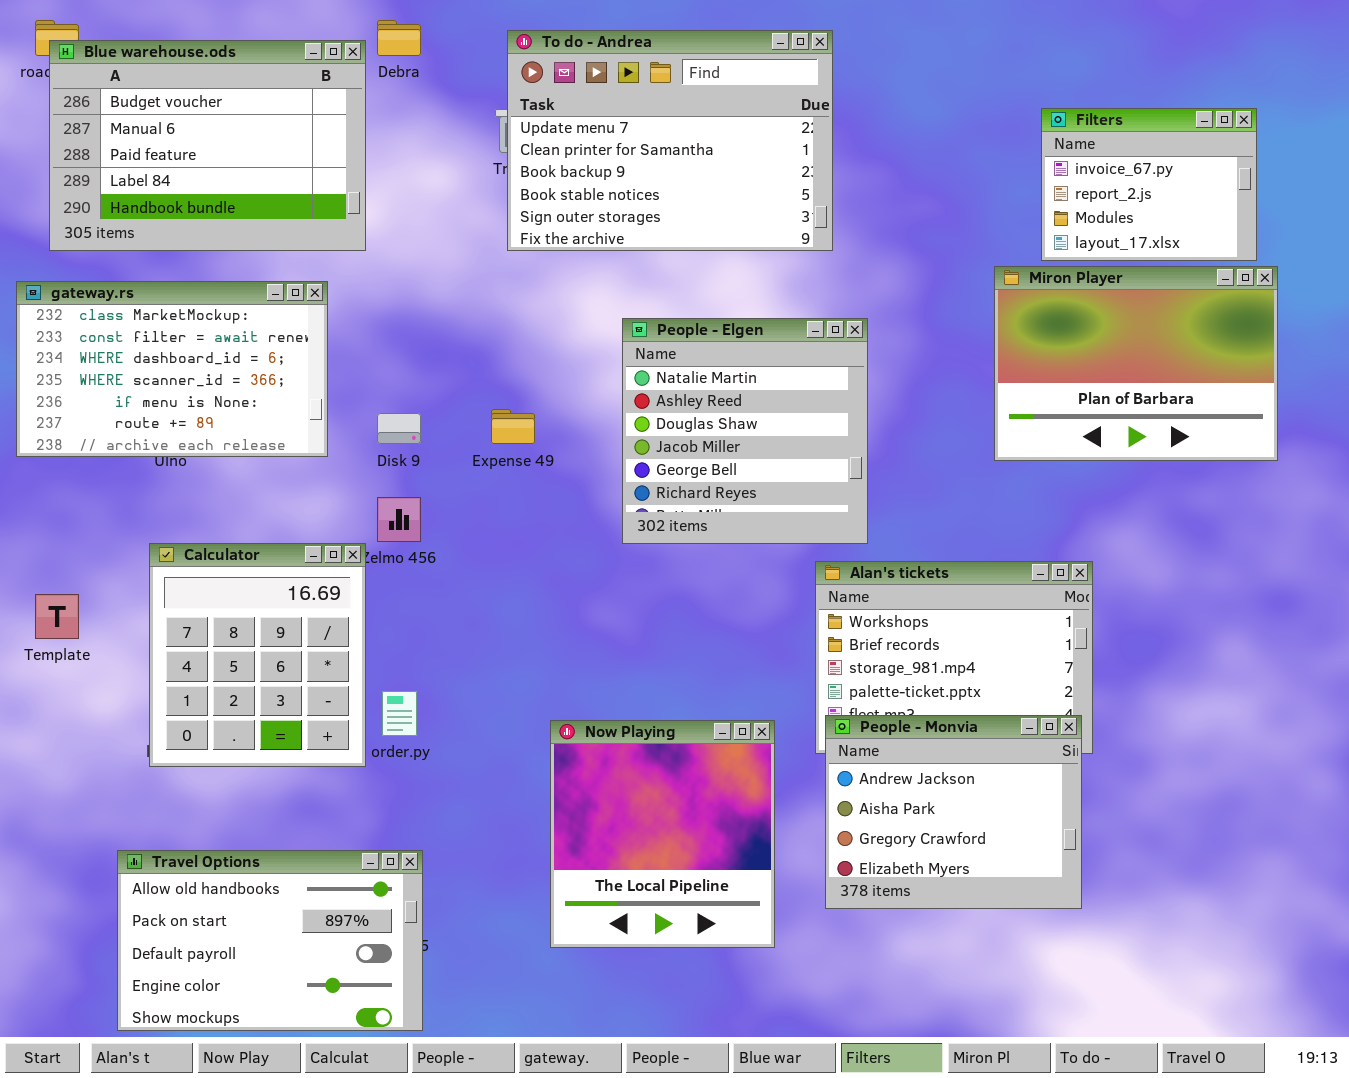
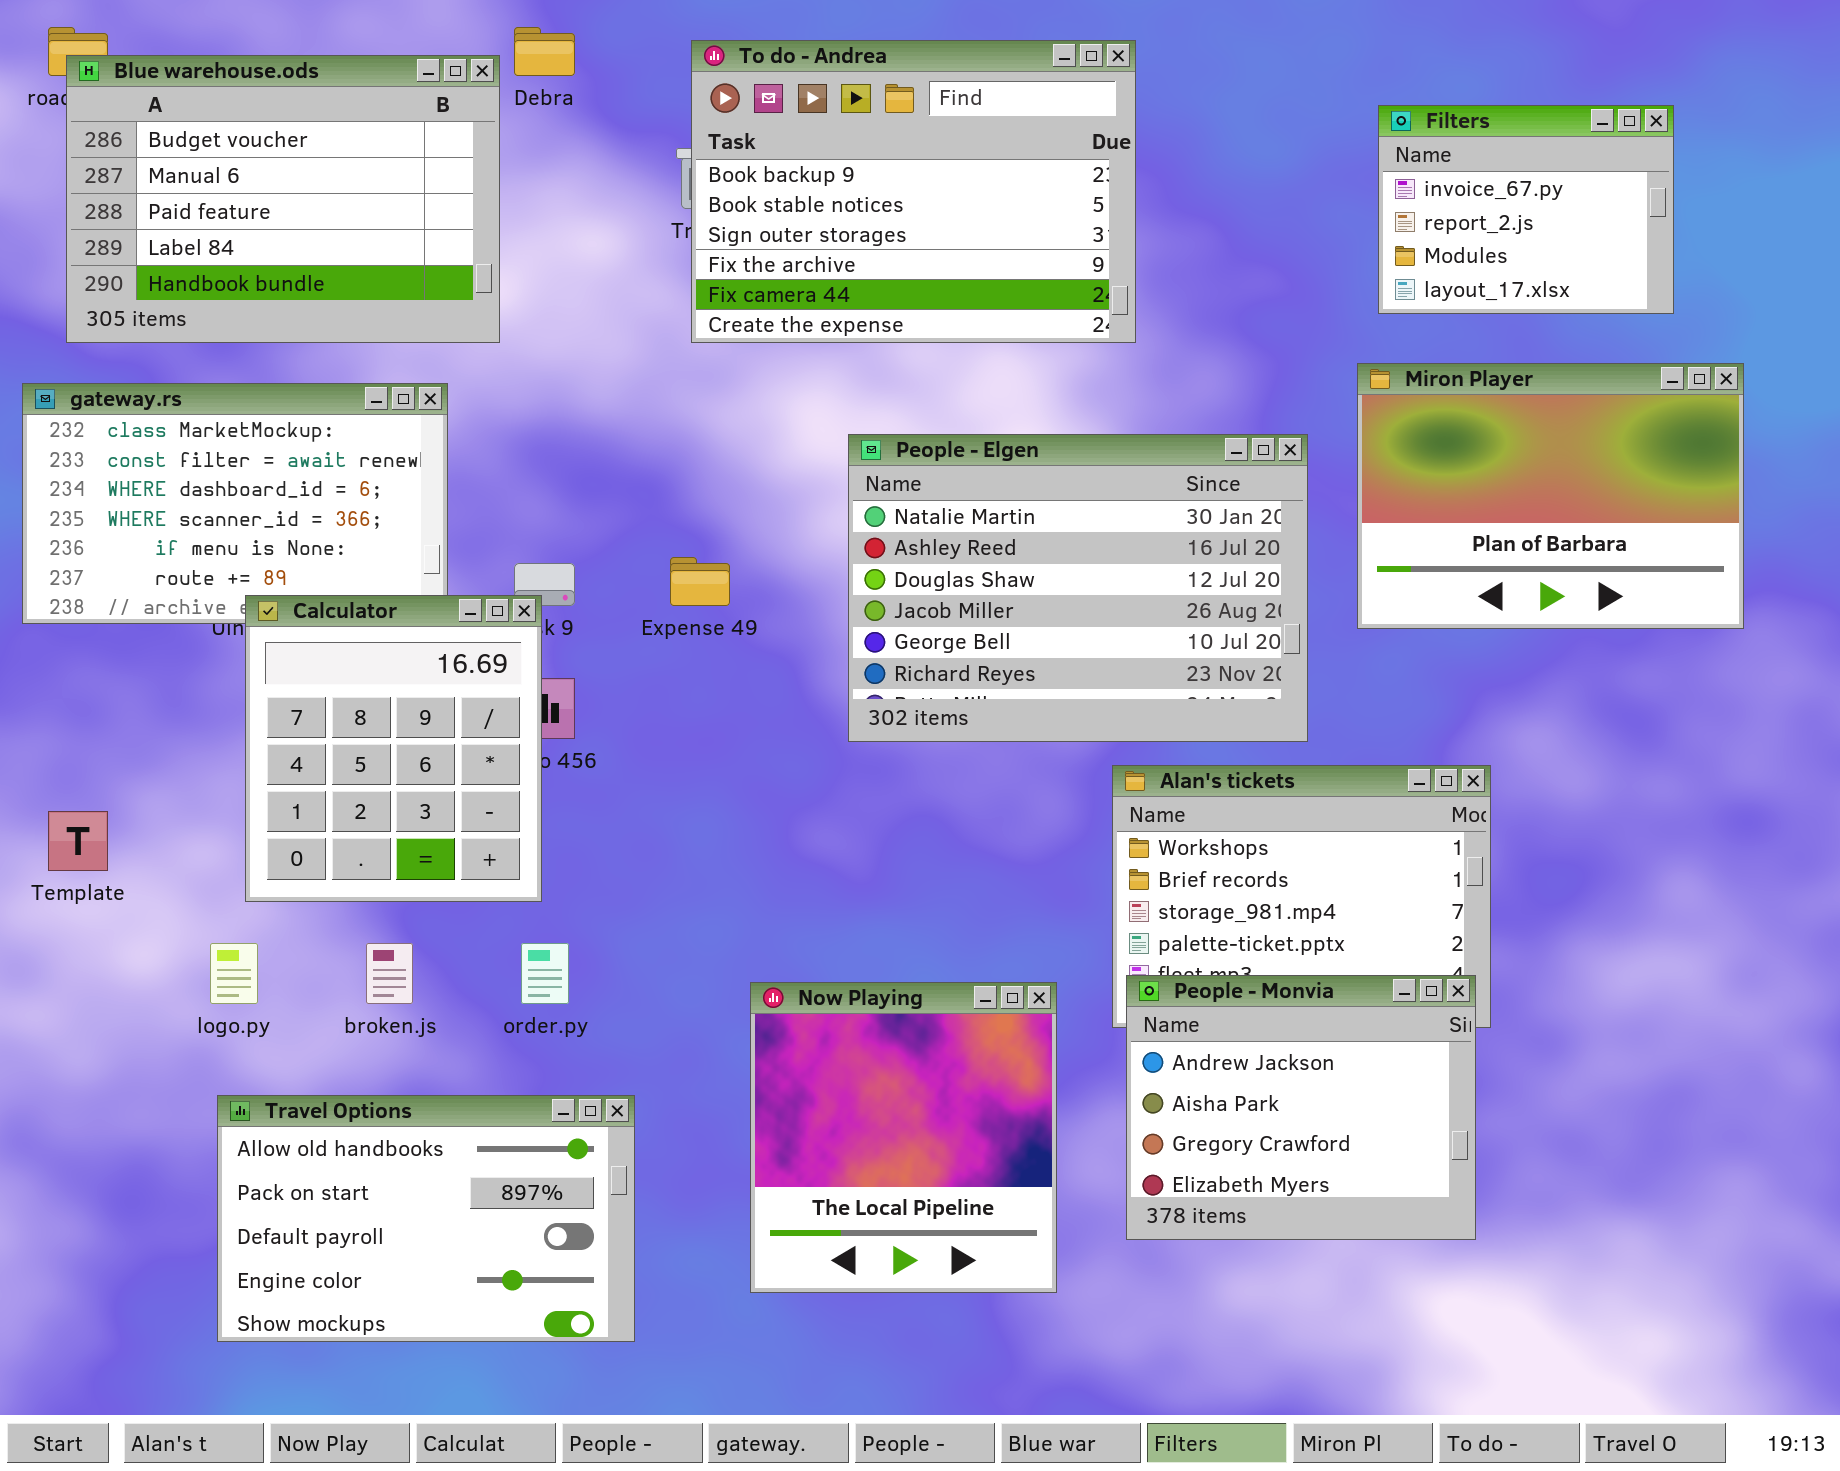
To do - Andrea: [507,30,833,251] -> [691,40,1136,343], scrolled down 2 rows
Filters: [1041,108,1257,261] -> [1378,105,1674,314], moved
People - Elgen: [622,318,868,544] -> [848,434,1308,742], resized
Calculator: [149,543,366,767] -> [245,595,542,902], moved
Travel Options: [117,850,423,1031] -> [217,1095,635,1342], moved

